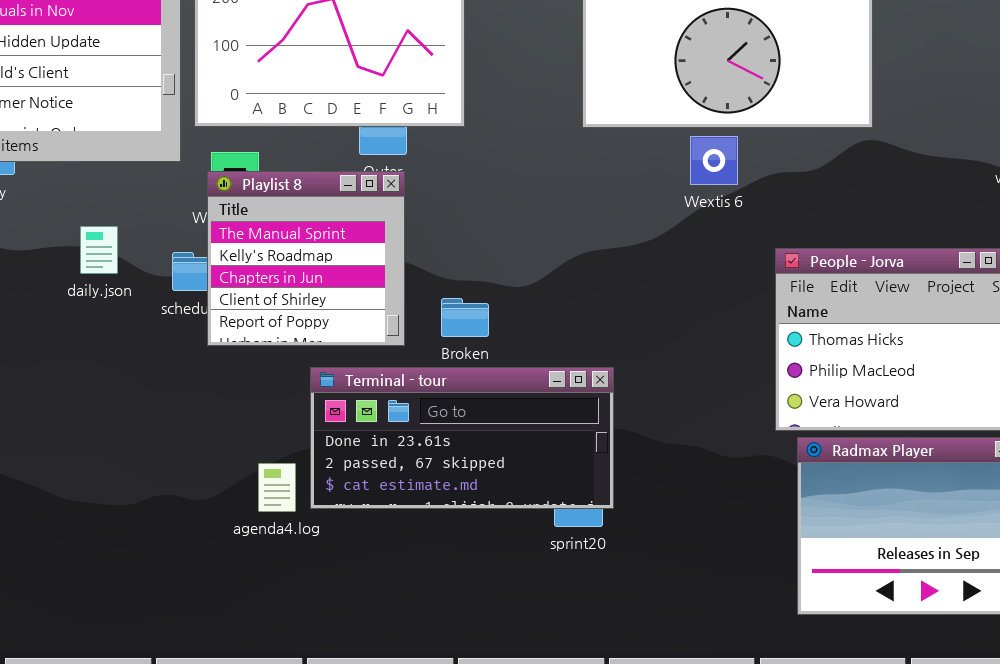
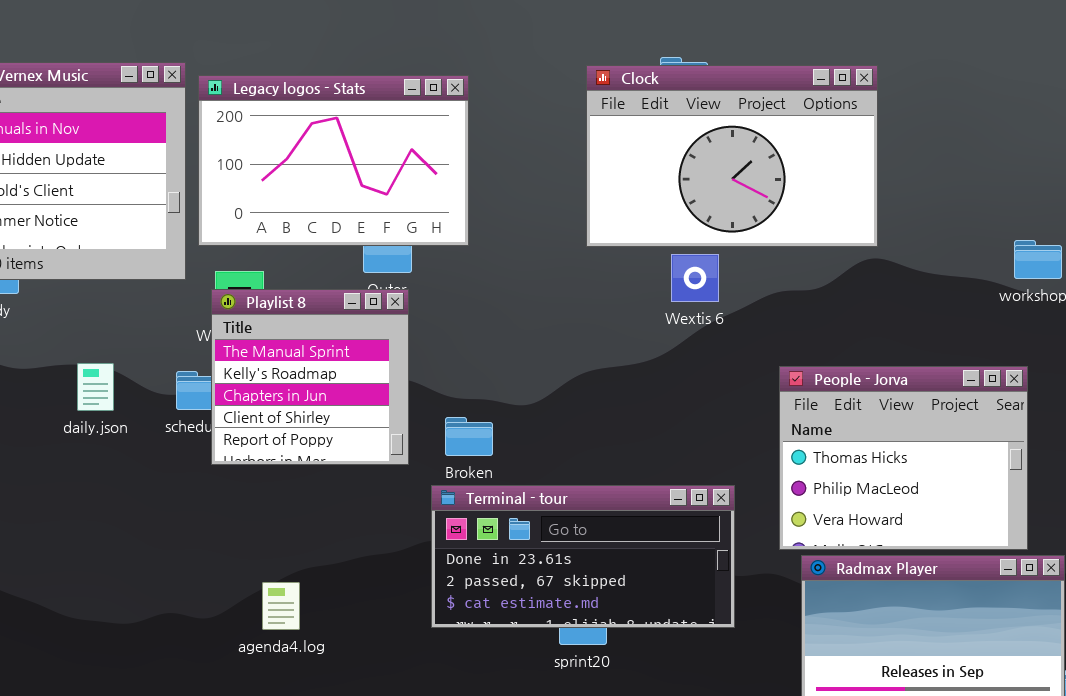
Wextis 6: [690,136,738,185] -> [671,254,719,302], moved
daily.json: [80,226,118,274] -> [77,363,114,411], moved
Terminal - tour: [310,367,614,509] -> [431,485,735,628], moved

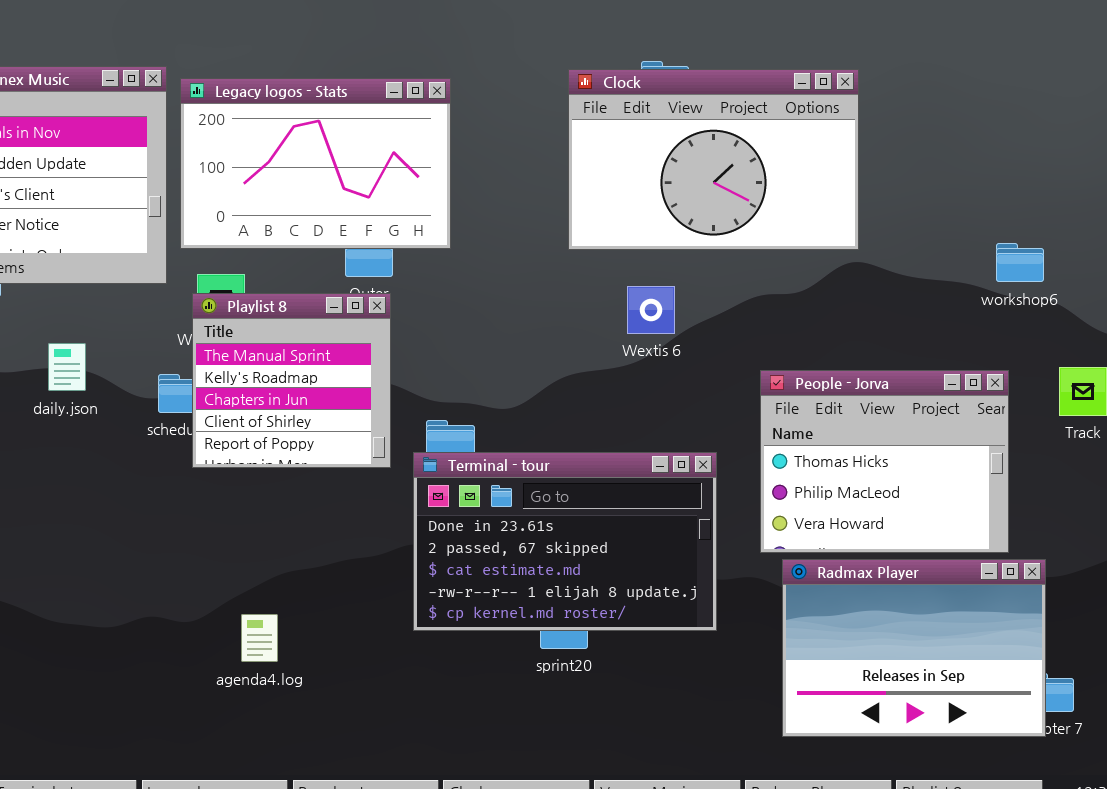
Wextis 6: [671,254,719,302] -> [627,286,675,334], moved
daily.json: [77,363,114,411] -> [48,343,86,391], moved
Terminal - tour: [431,485,735,628] -> [413,452,717,631], resized
agenda4.log: [262,582,300,630] -> [241,614,278,662], moved

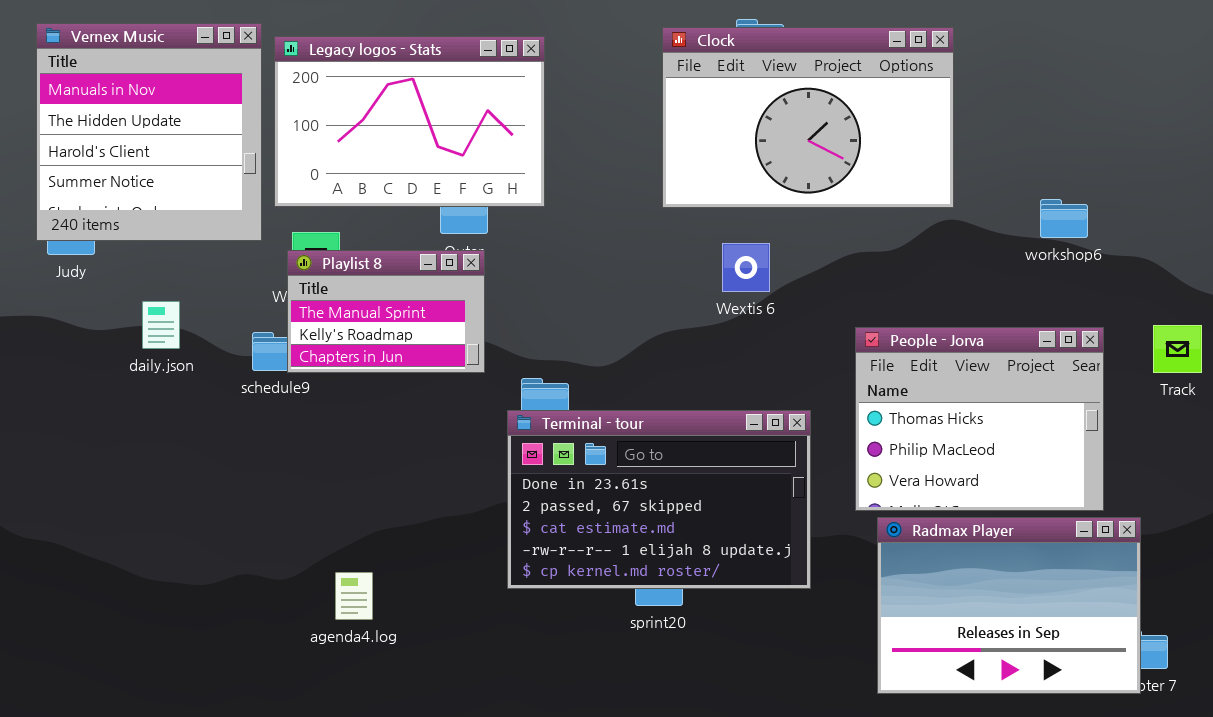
workshop6: [996,243,1044,282] -> [1040,199,1088,238], moved
Playlist 8: [192,293,391,468] -> [287,250,485,373], resized

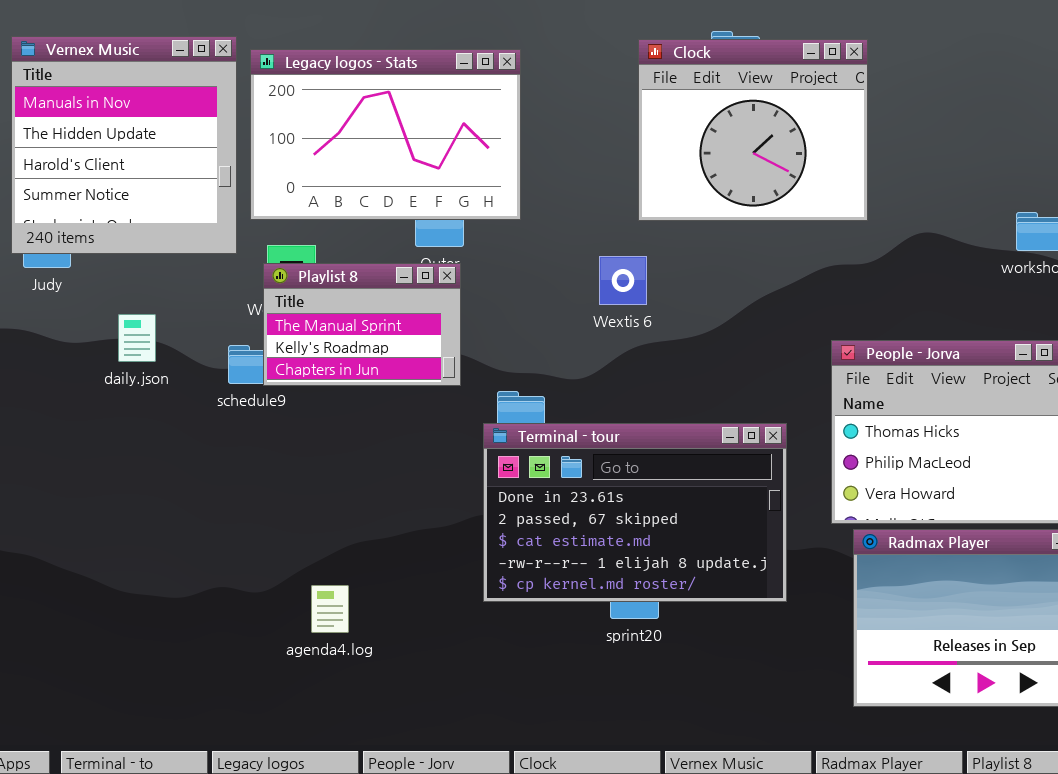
Clock: [662,27,954,208] -> [638,39,868,221], resized
Wextis 6: [722,243,770,292] -> [599,256,647,305], moved

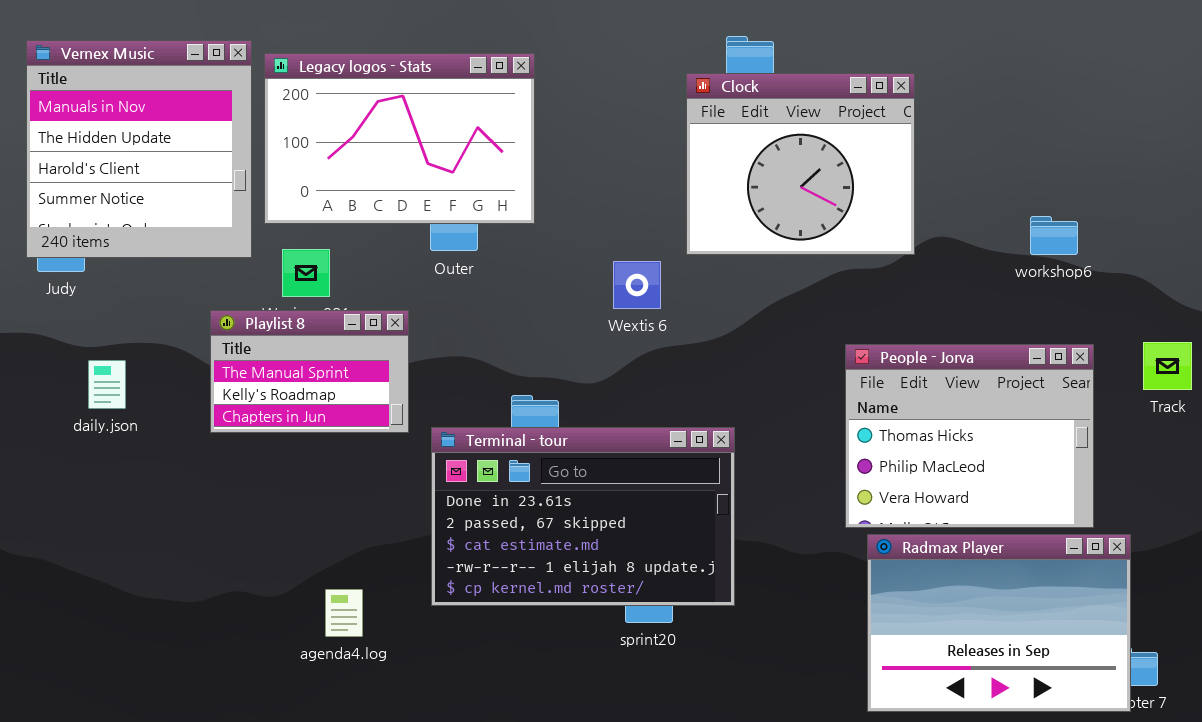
Clock: [638,39,868,221] -> [686,73,915,255], moved
Playlist 8: [263,263,461,386] -> [210,310,409,433], moved
daily.json: [118,314,156,362] -> [88,360,126,409], moved
Terminal - tour: [483,423,787,602] -> [431,427,735,606], moved

